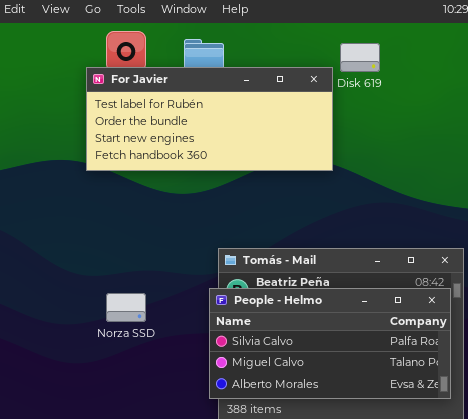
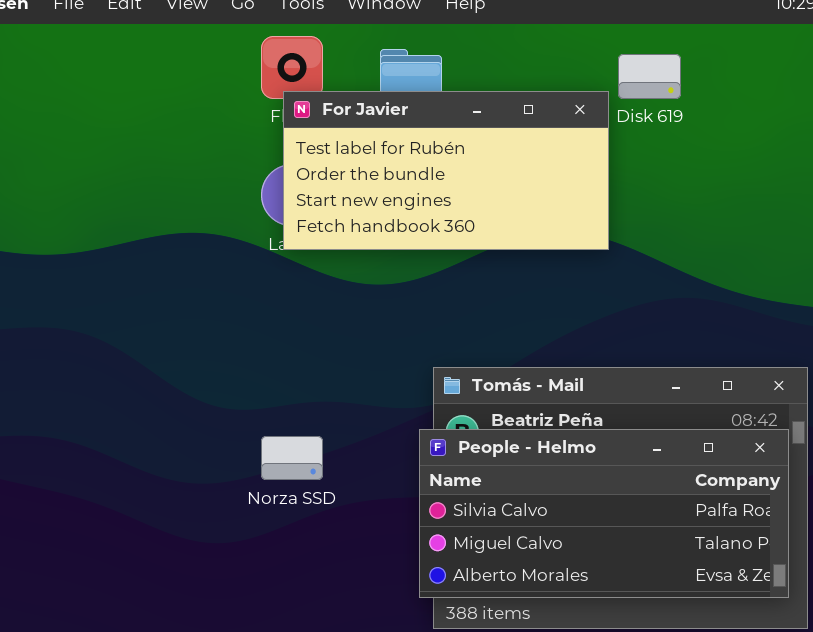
For Javier: [86,67,333,171] -> [283,91,609,250], resized

